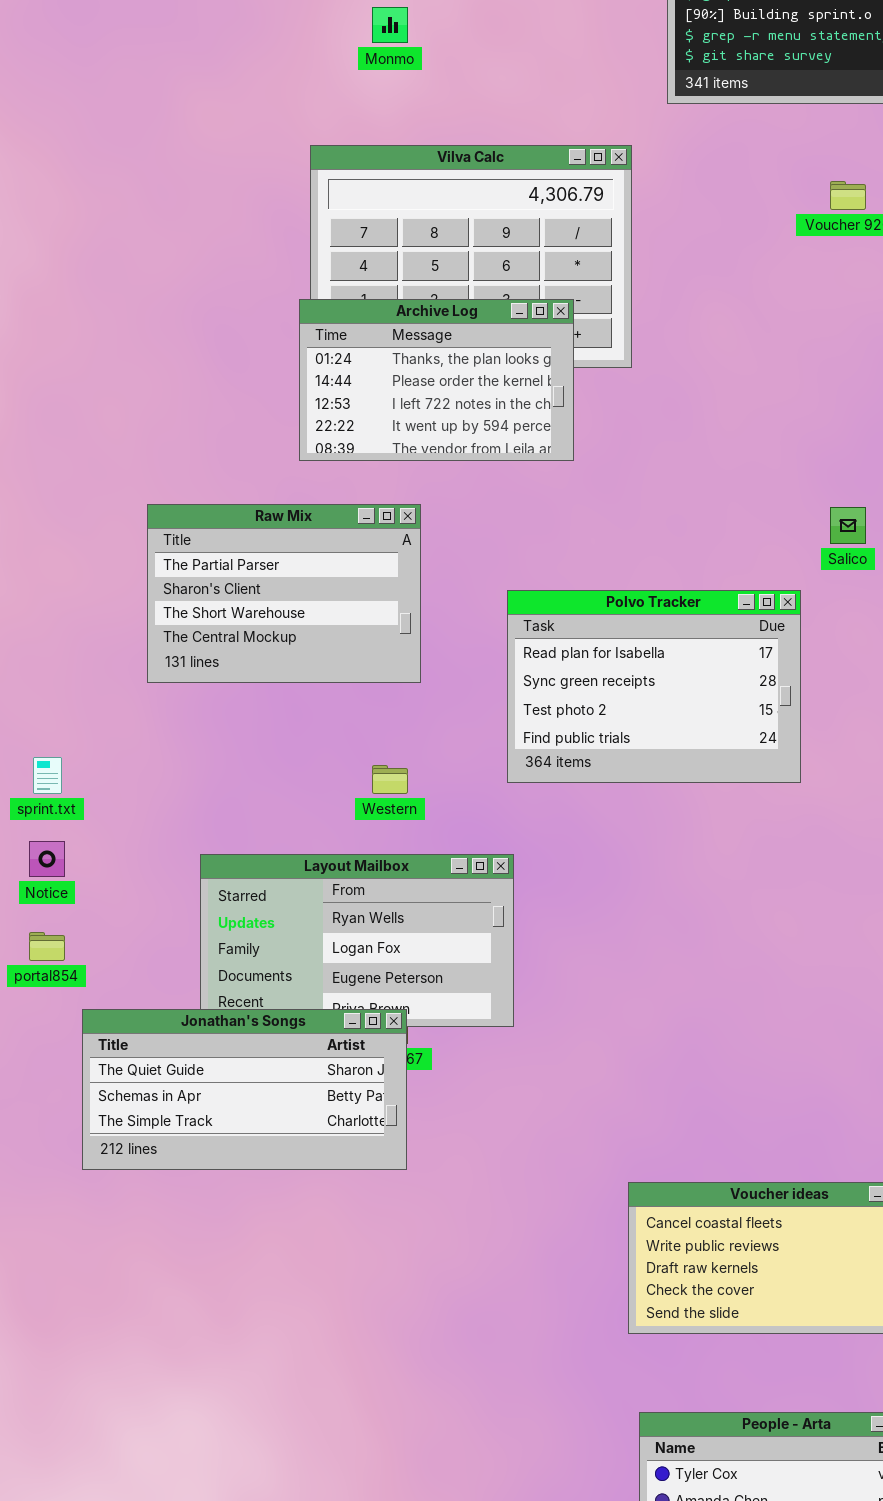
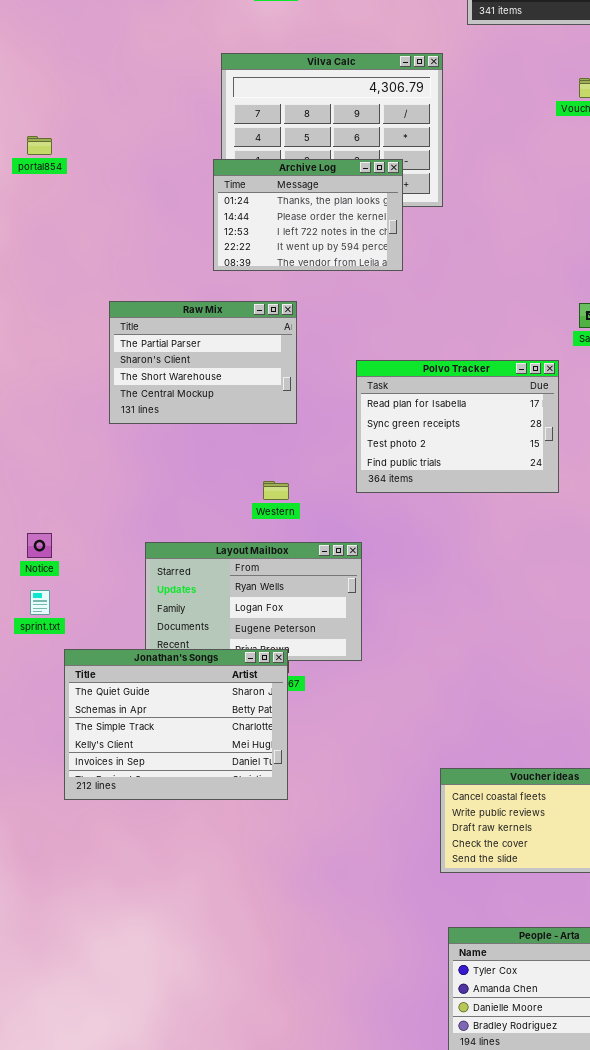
sprint.txt: [33,757,62,794] -> [30,590,50,615], moved
portal854: [29,932,65,961] -> [27,136,52,155], moved
Jonathan's Songs: [82,1009,407,1170] -> [64,649,288,800], resized

